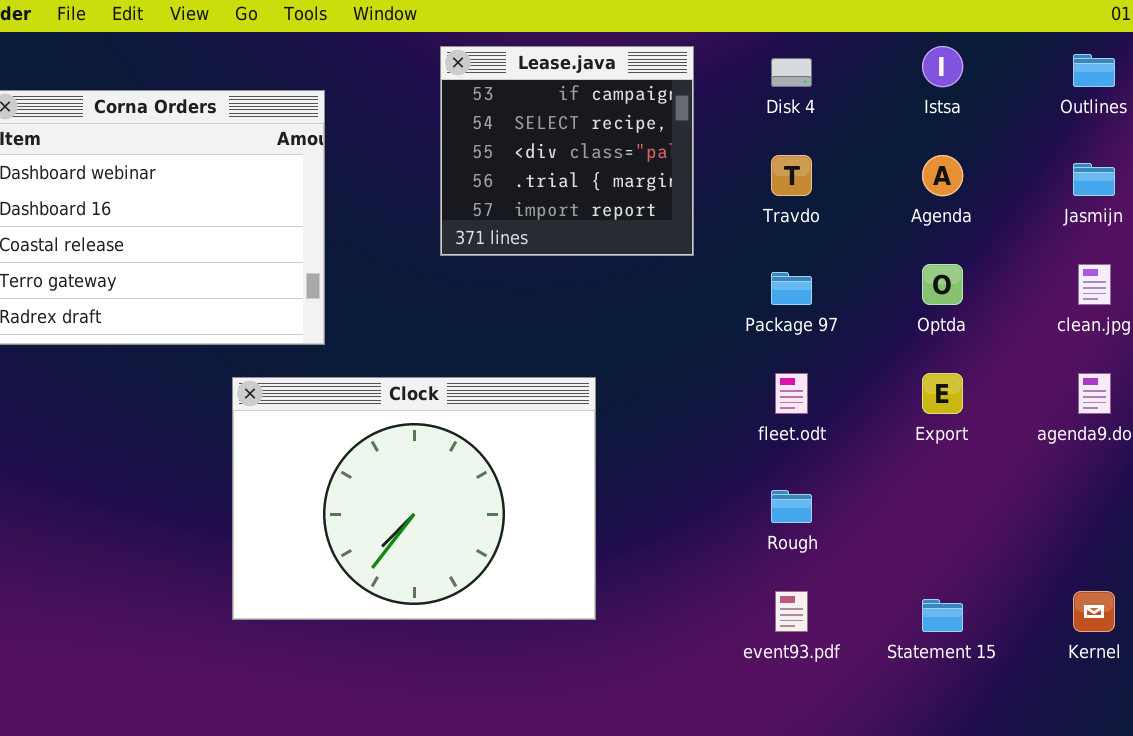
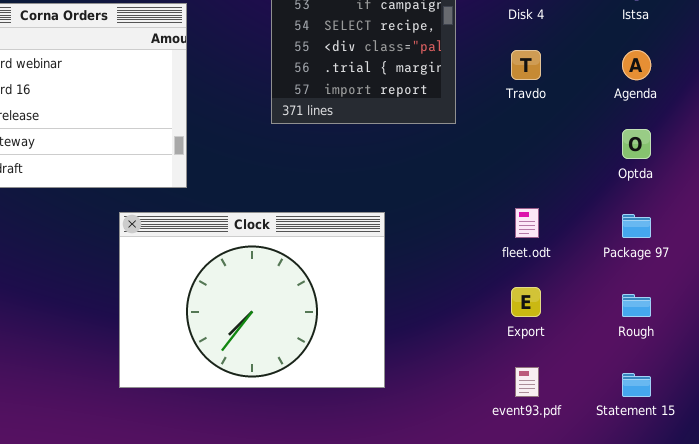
Package 97: [771,272,812,305] -> [622,214,651,238], moved
Export: [922,373,963,414] -> [511,287,541,317], moved
Rough: [771,490,812,523] -> [622,294,651,317], moved

